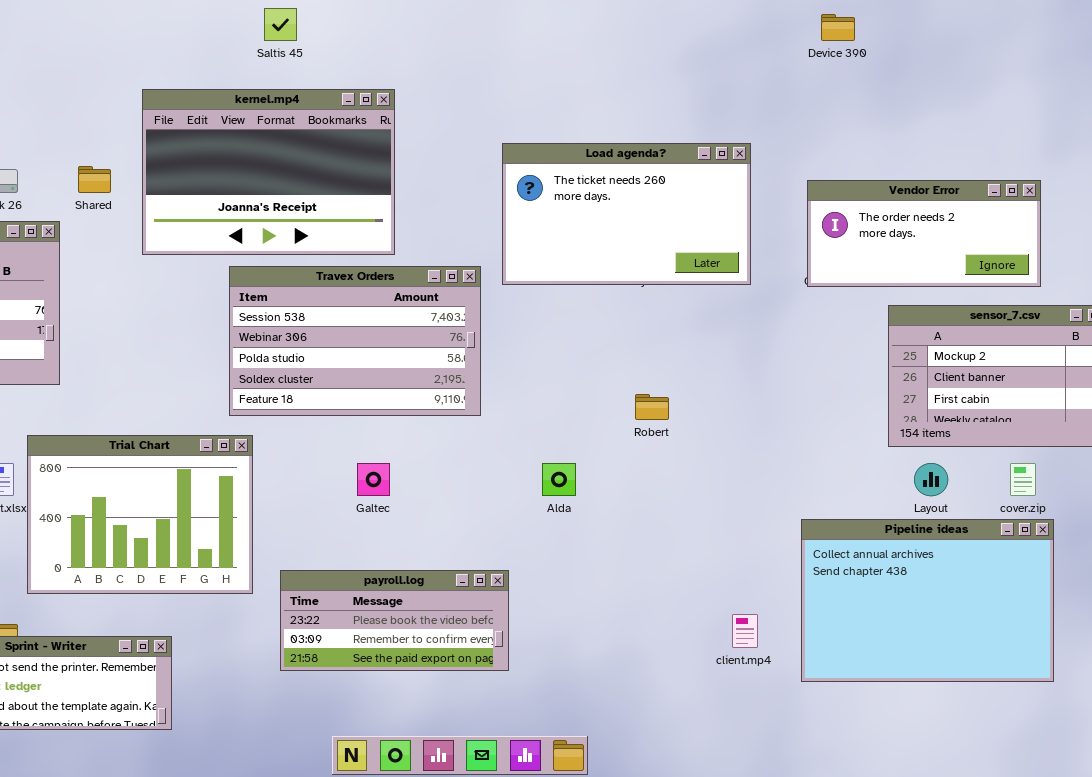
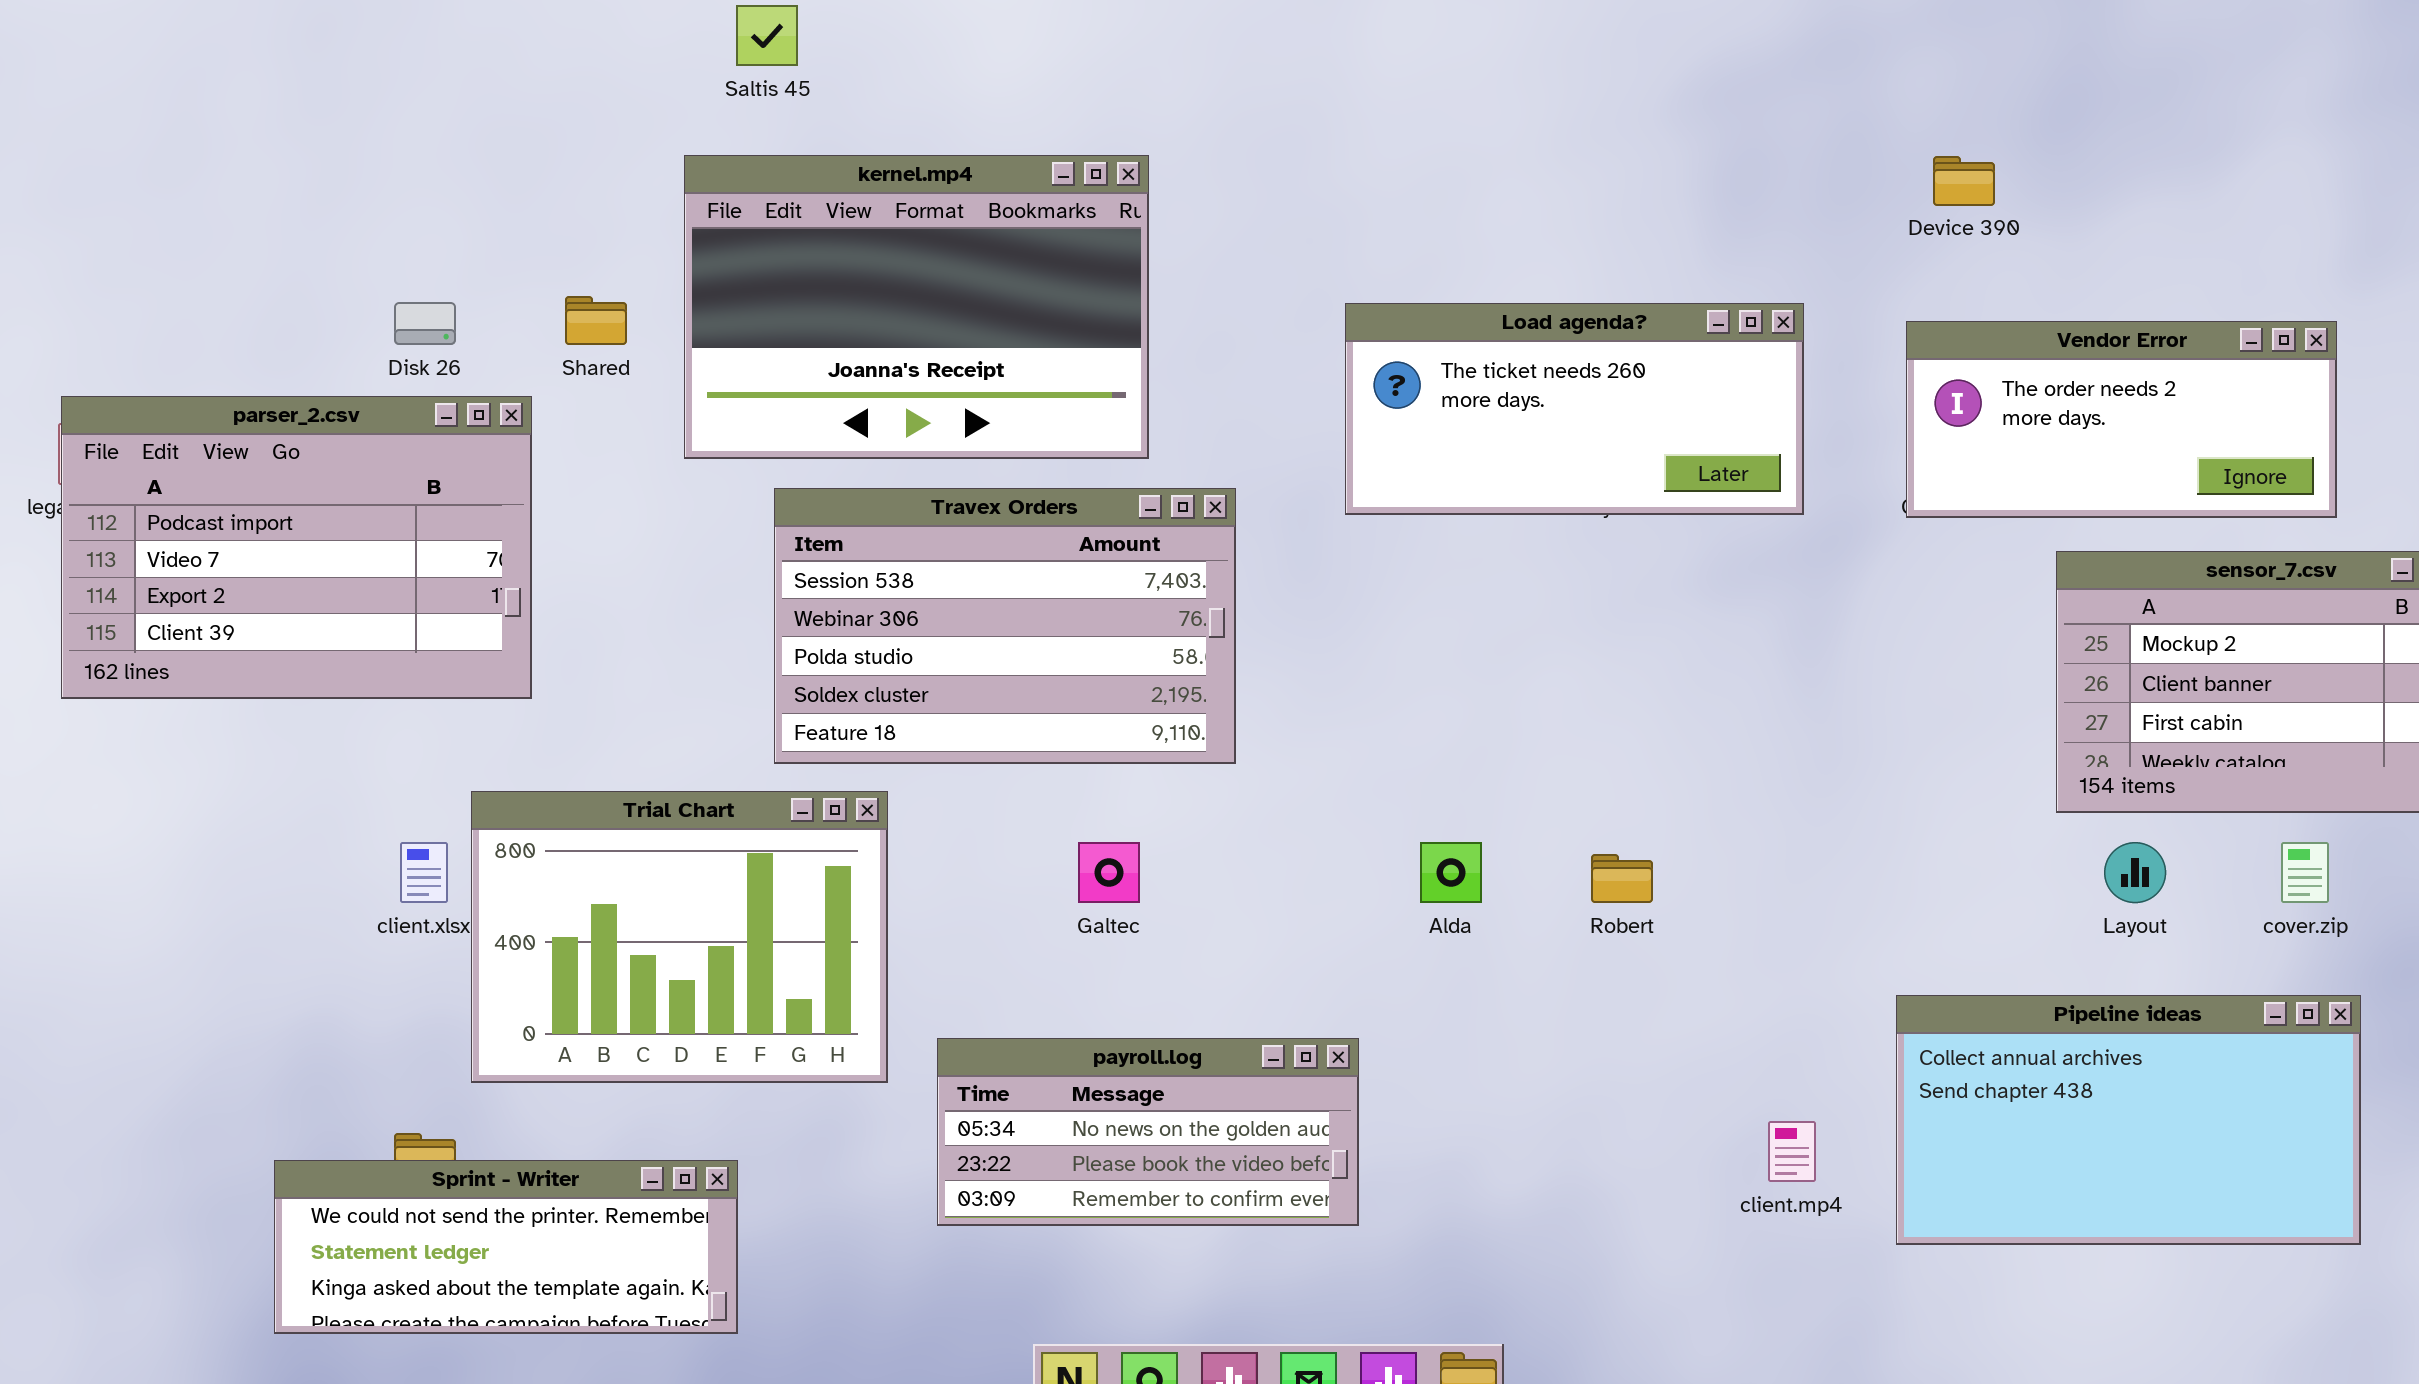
Saltis 45: [264,8,297,41] -> [736,5,798,66], moved
Device 390: [821,14,855,41] -> [1933,156,1995,206], moved
Load agenda?: [502,143,751,285] -> [1345,303,1804,515], resized
Travex Orders: [229,266,481,416] -> [774,488,1236,764], moved
Robert: [635,394,669,420] -> [1591,854,1653,903], moved
Pipeline ideas: [801,519,1054,682] -> [1896,995,2361,1245], resized
payroll.log: [280,570,509,671] -> [937,1038,1359,1226], scrolled up 1 row

